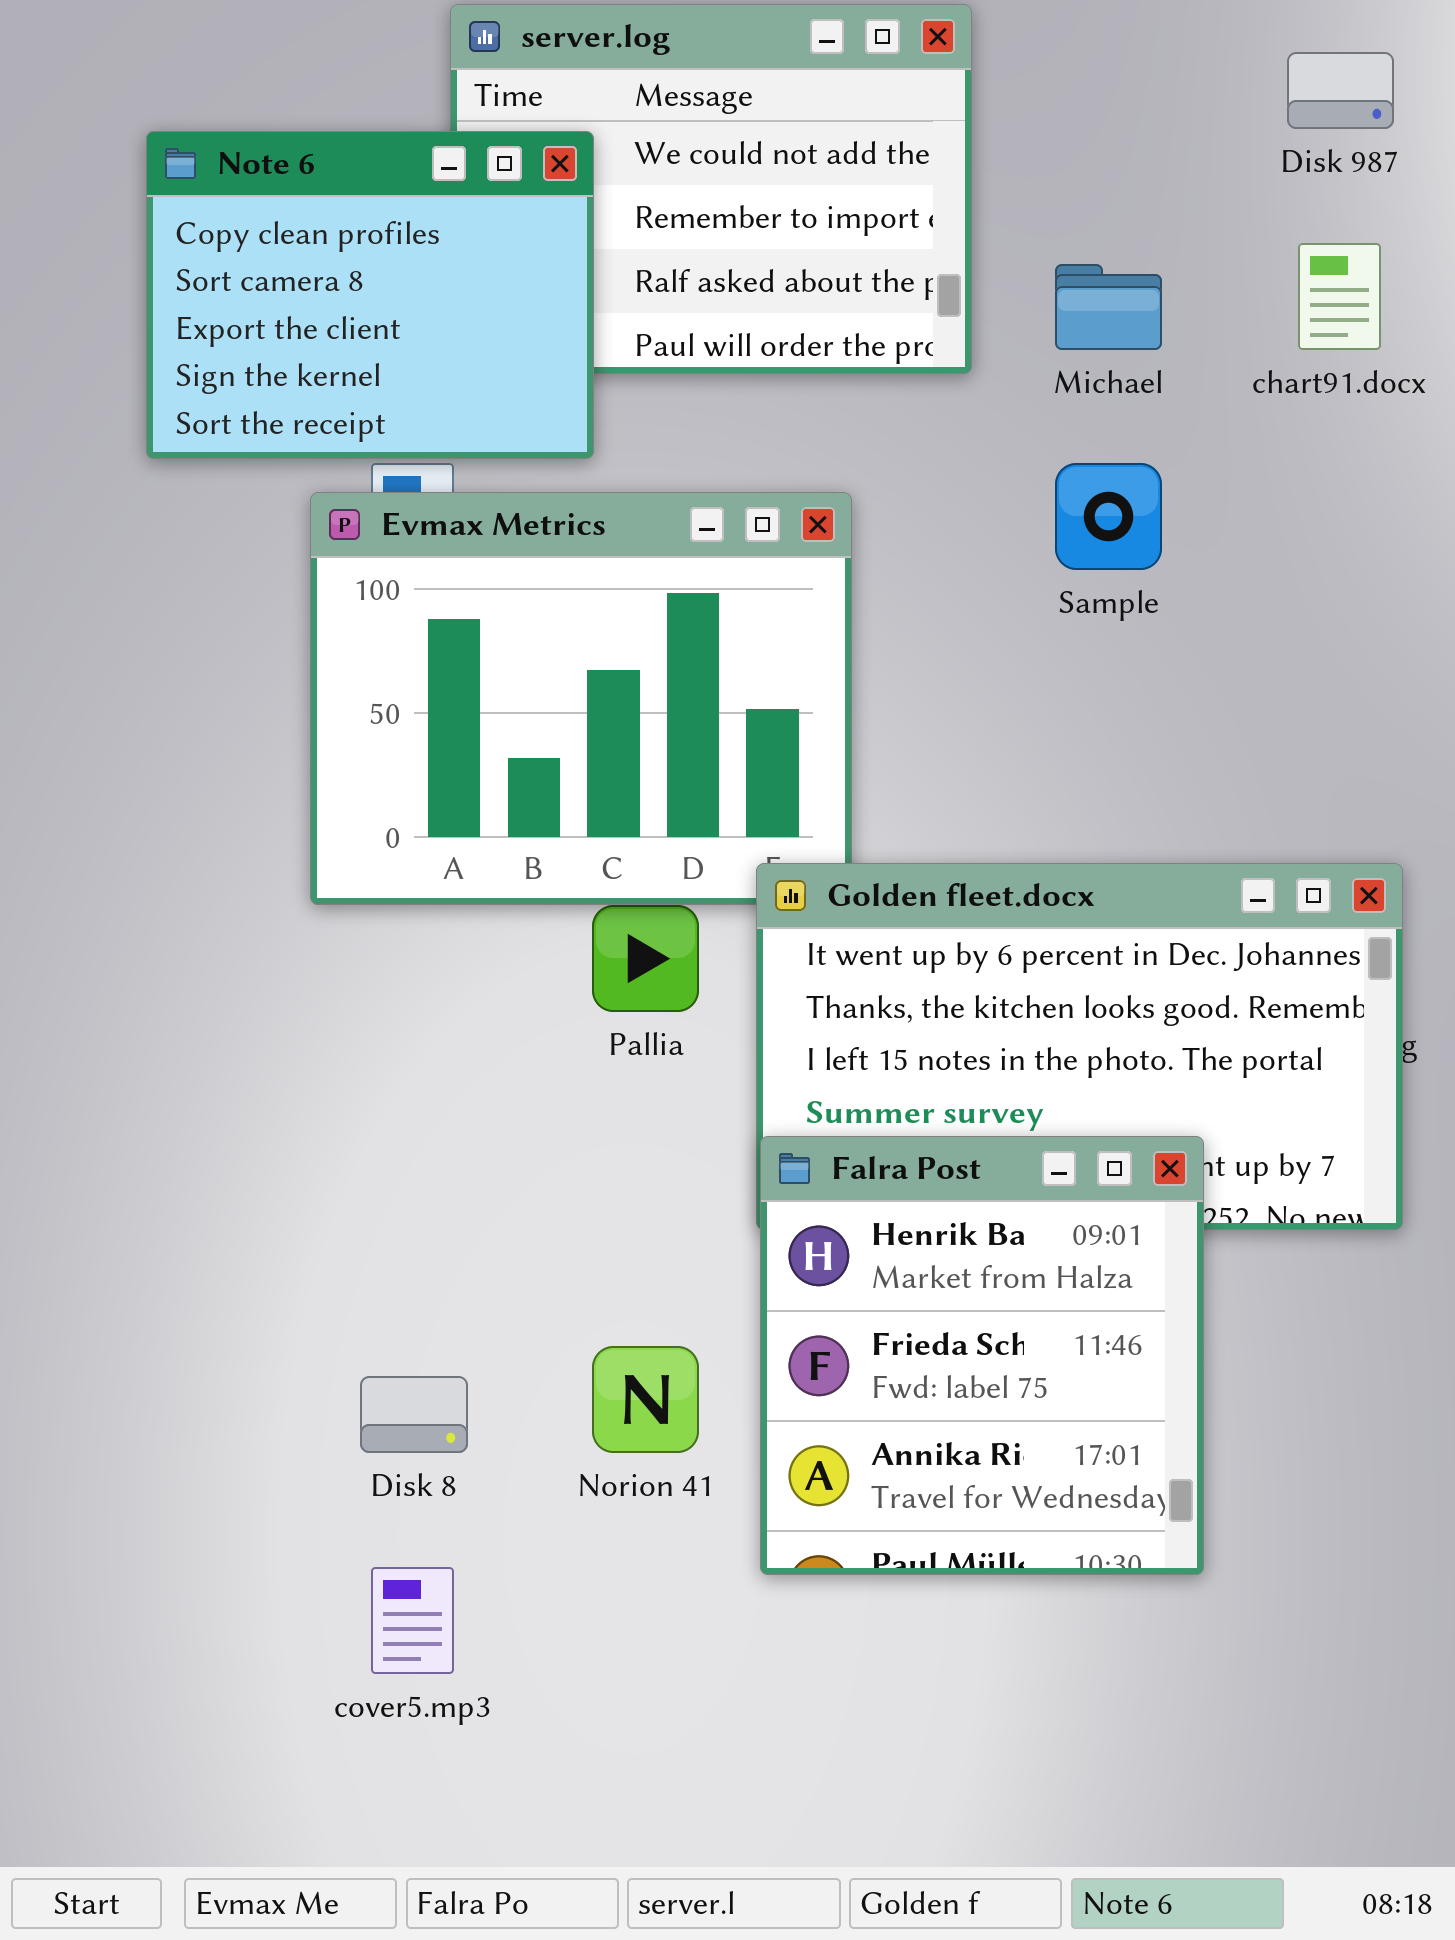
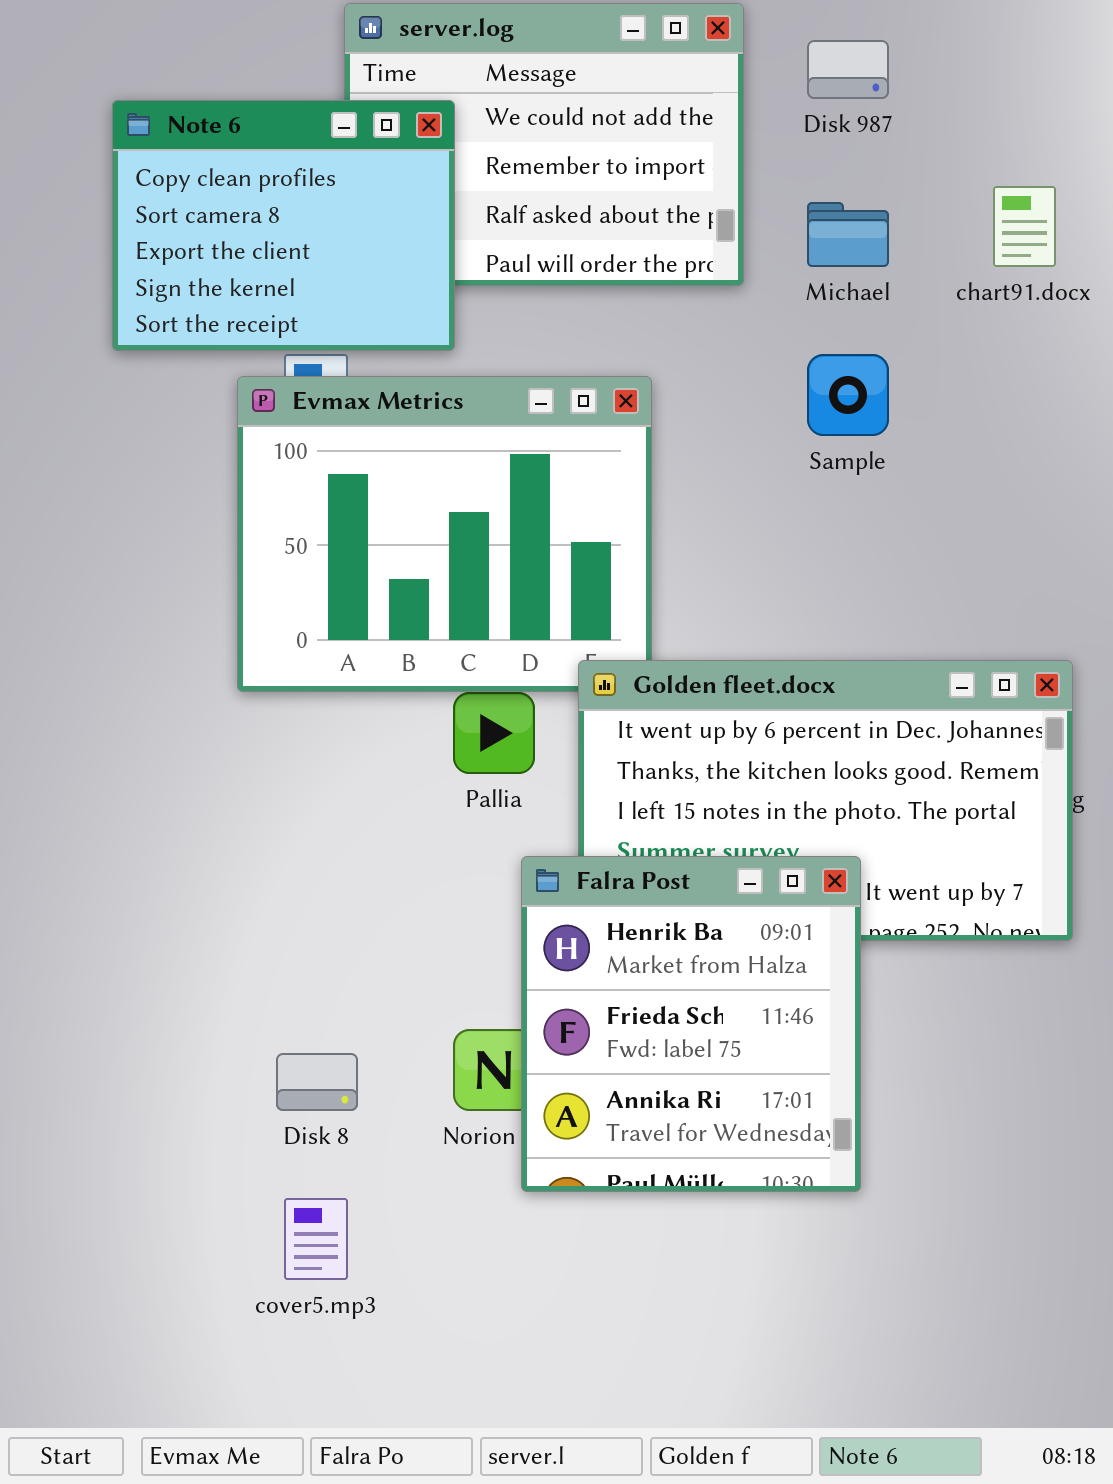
Disk 987: [1287,52,1394,129] -> [807,40,889,99], moved
Falra Post: [760,1136,1204,1575] -> [521,856,861,1192], moved

